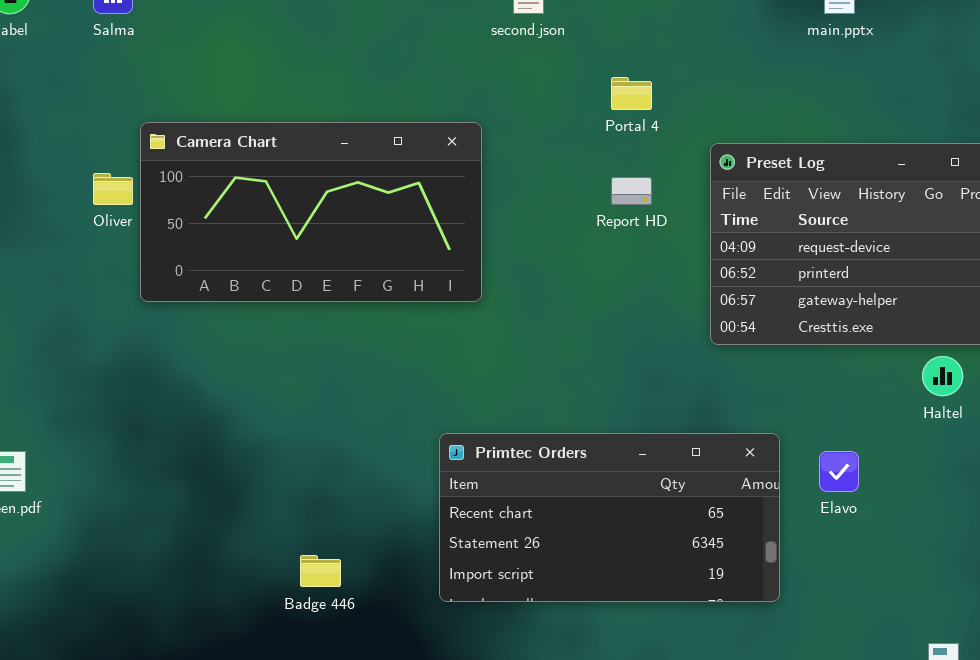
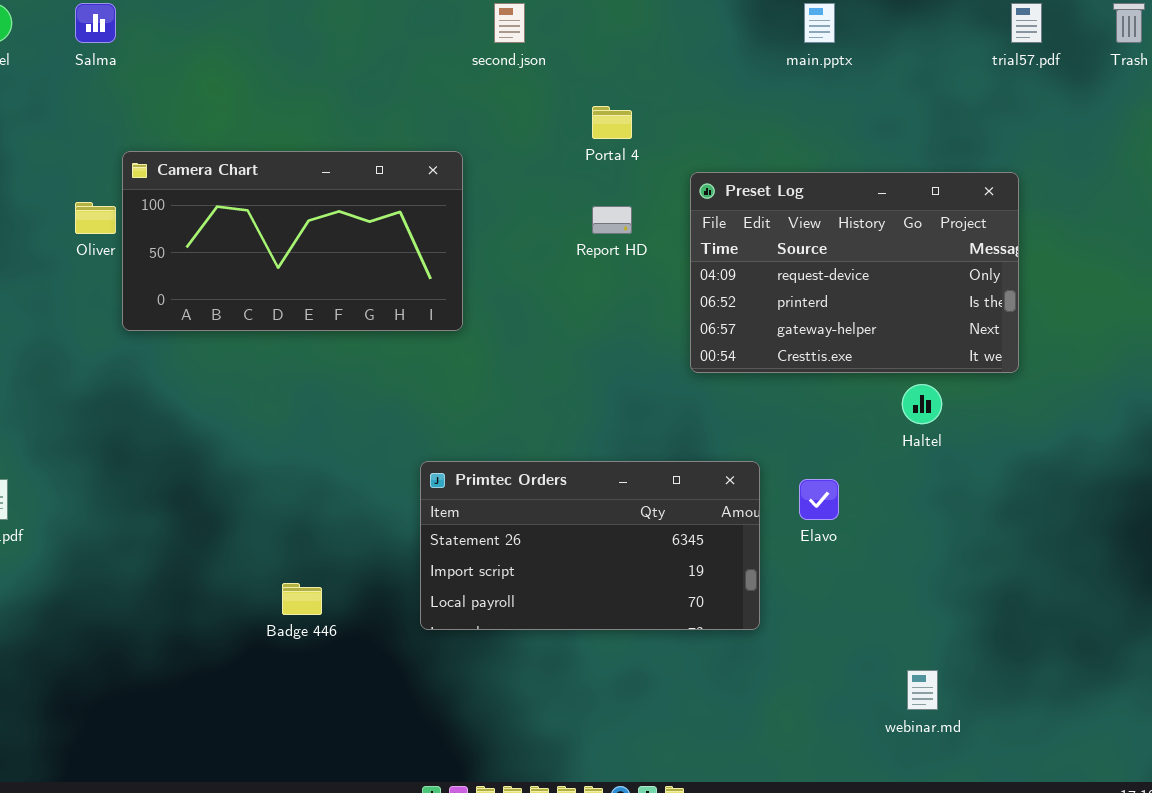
Primtec Orders: [439,433,780,602] -> [420,461,760,630], scrolled down 1 row

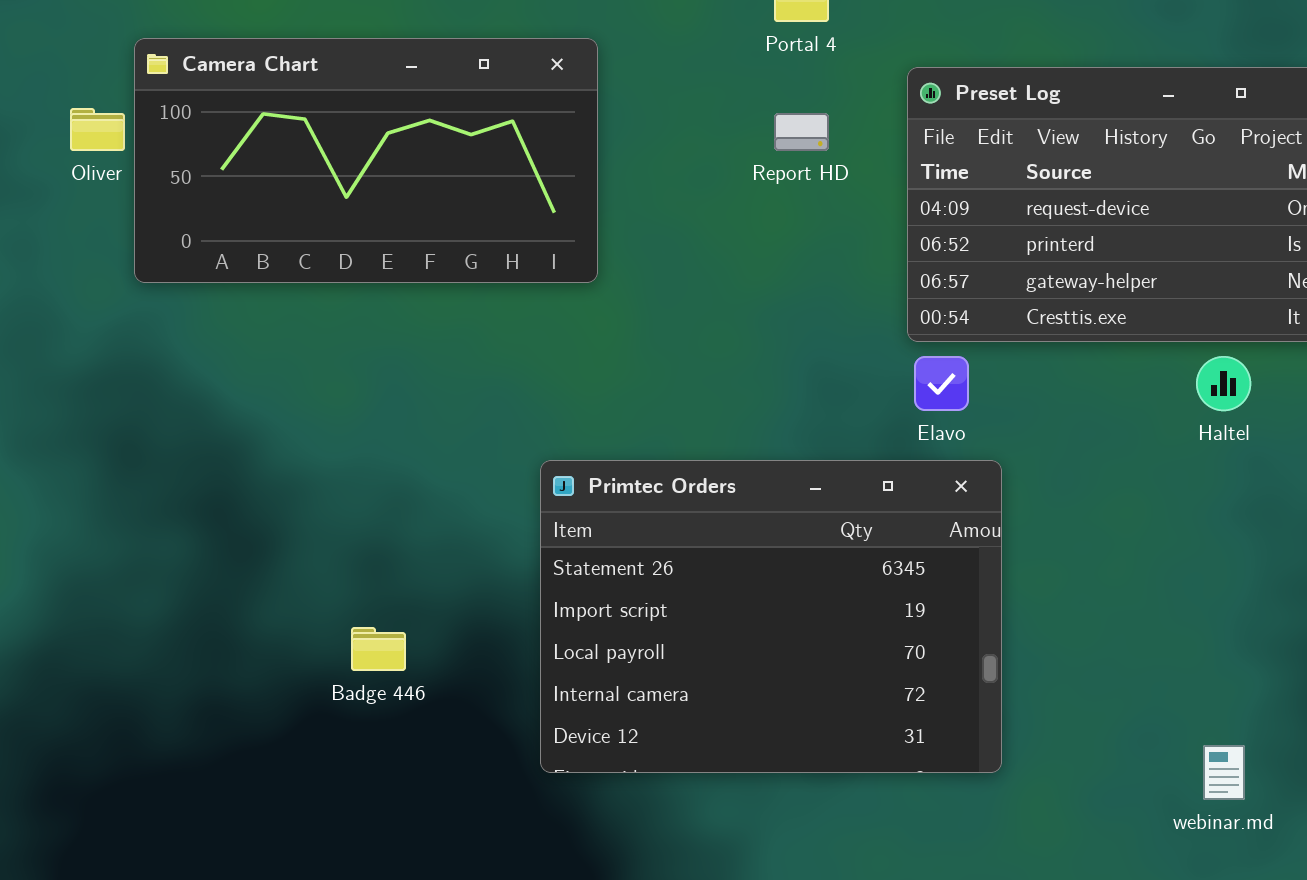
Primtec Orders: [420,461,760,630] -> [540,460,1002,773], resized
Elavo: [799,479,839,520] -> [914,356,969,411], moved

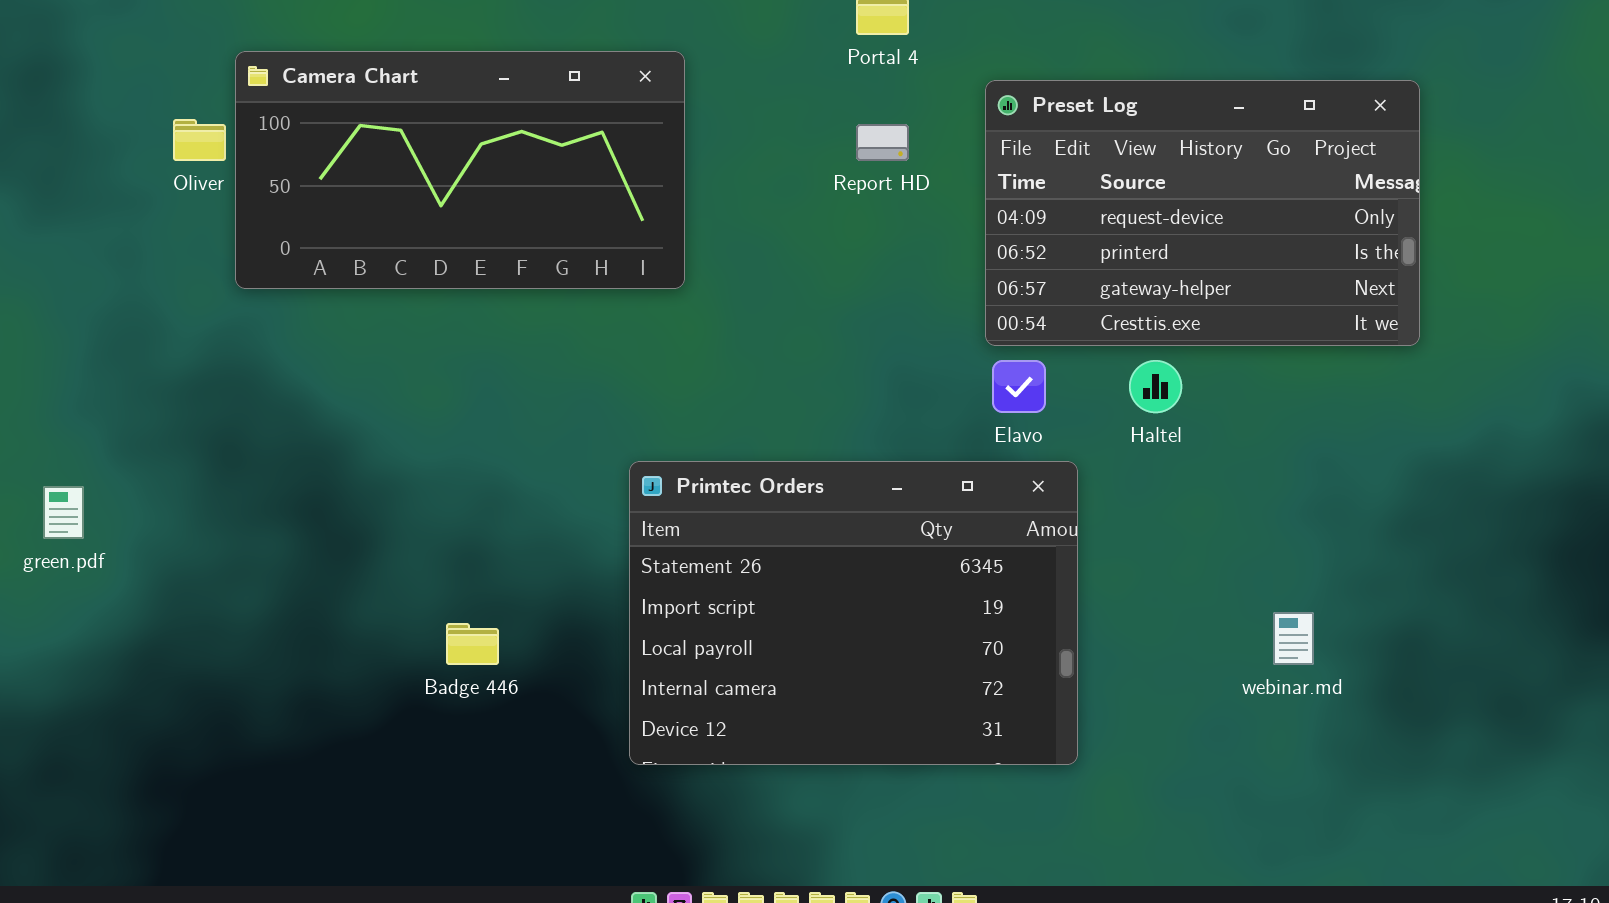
Haltel: [1196,356,1251,411] -> [1129,360,1182,413], moved
webinar.md: [1203,745,1245,800] -> [1273,612,1314,665], moved

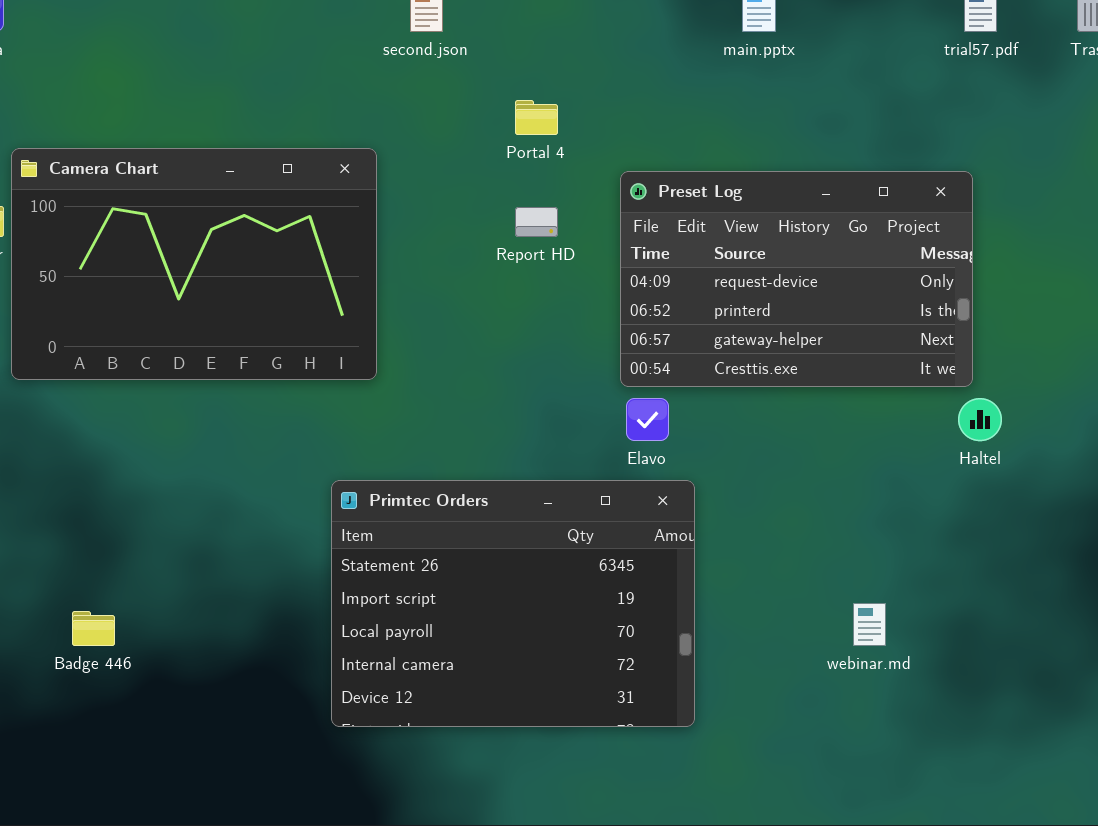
Camera Chart: [235,51,685,289] -> [11,148,377,380], resized
Haltel: [1129,360,1182,413] -> [958,398,1002,441], moved
Badge 446: [446,623,499,665] -> [72,611,115,646], moved

